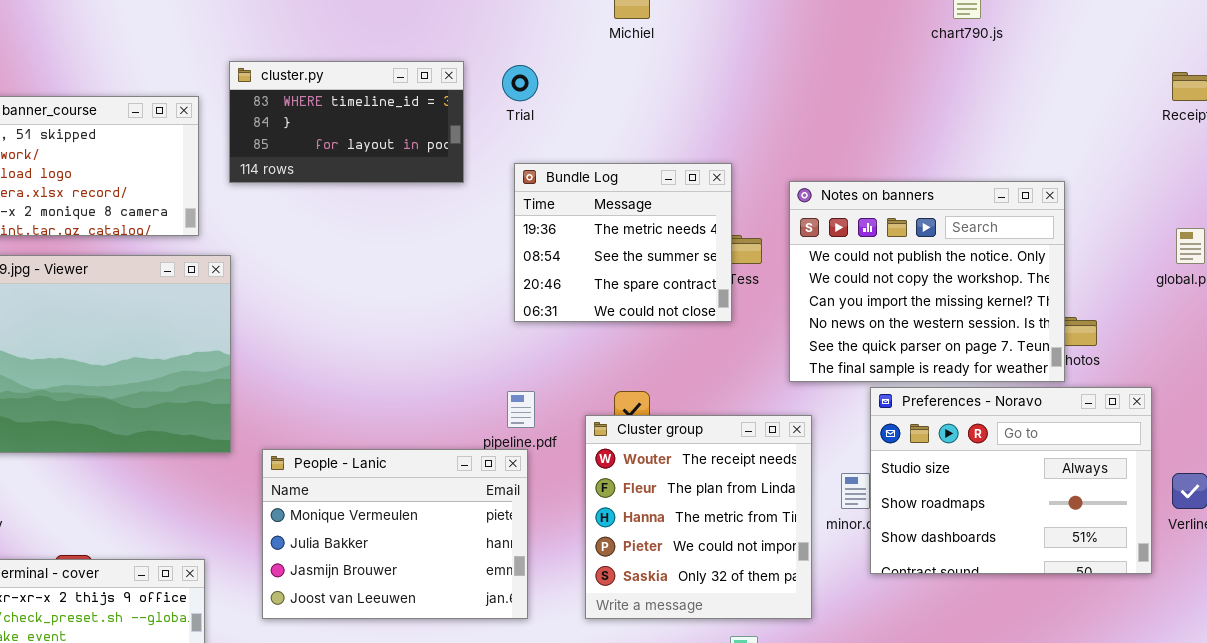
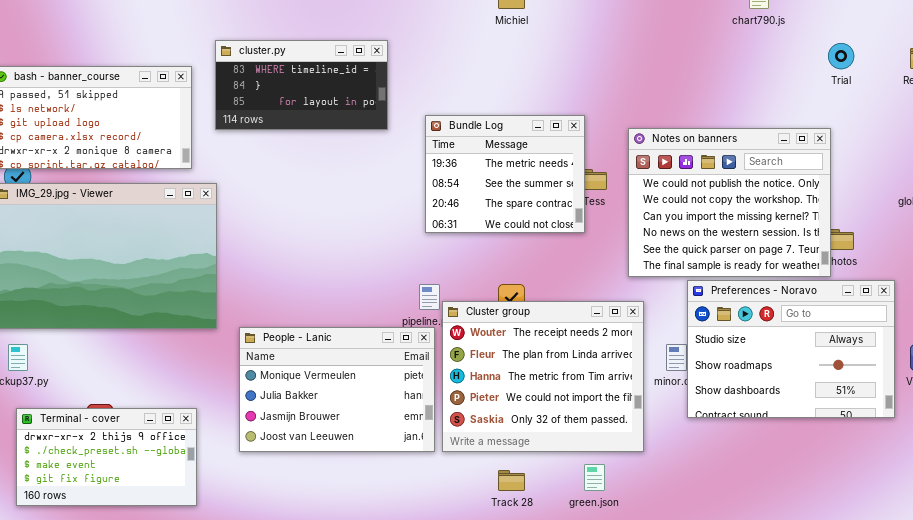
Trial: [502,65,538,101] -> [828,43,854,69], moved
Cluster group: [585,415,812,619] -> [442,301,644,452], resized

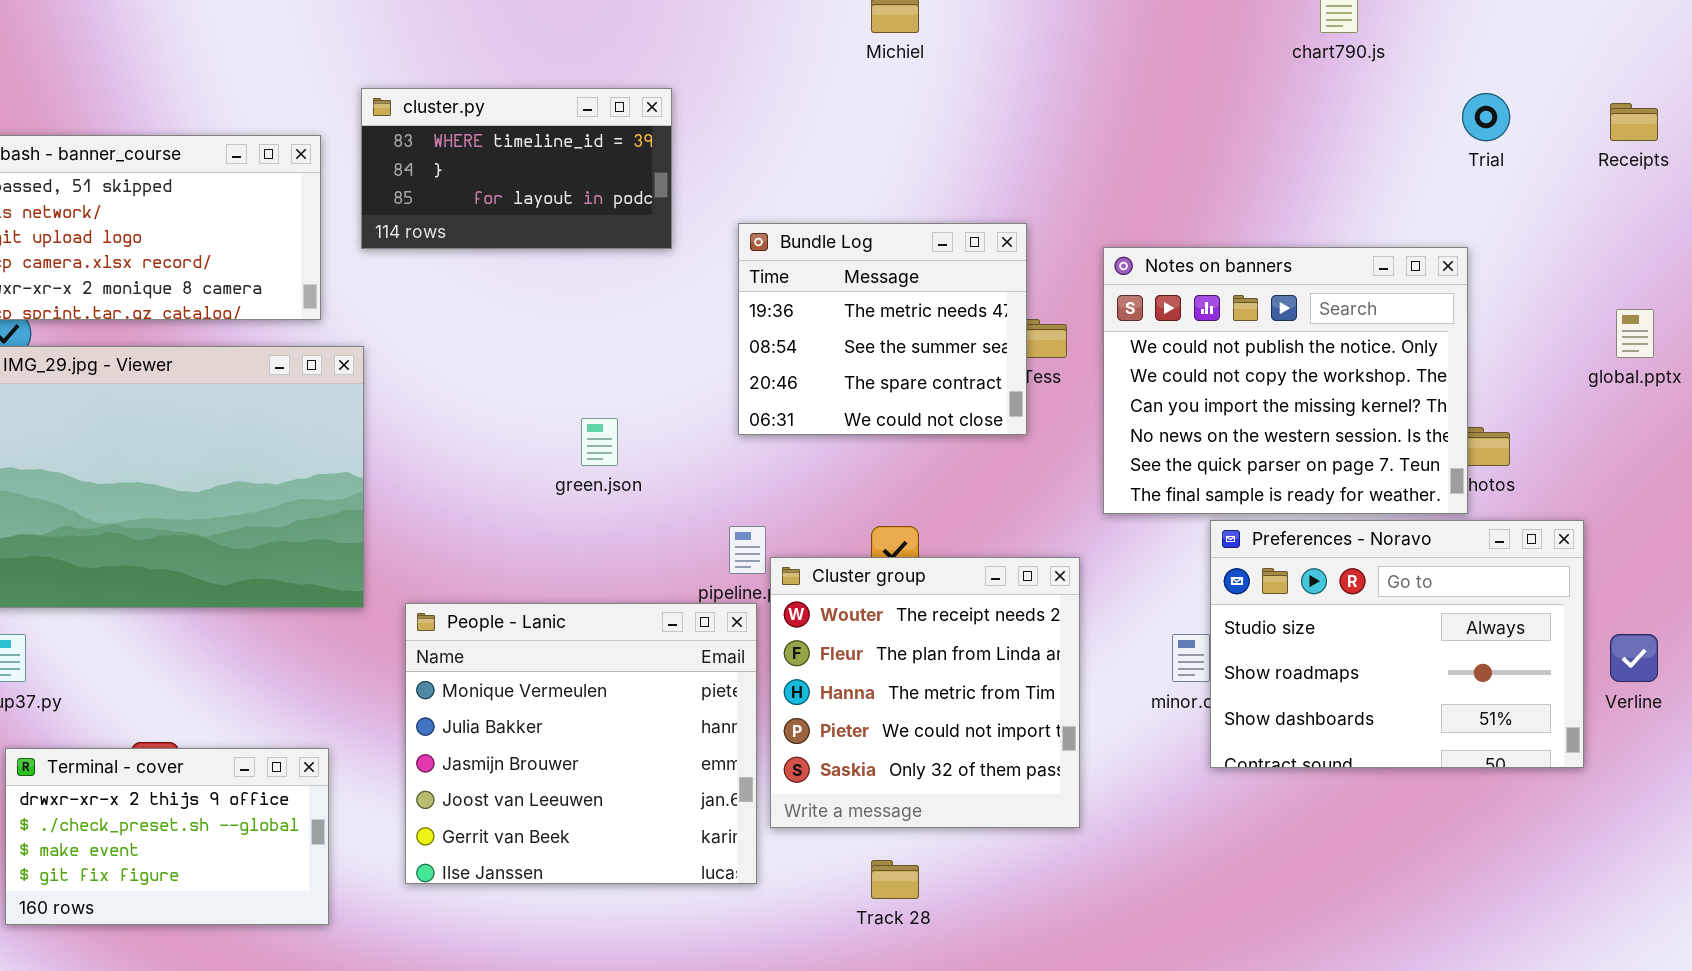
Cluster group: [442,301,644,452] -> [770,557,1080,828], resized
People - Lanic: [239,327,435,452] -> [405,603,757,884], resized
green.json: [584,464,605,491] -> [581,418,618,466], moved

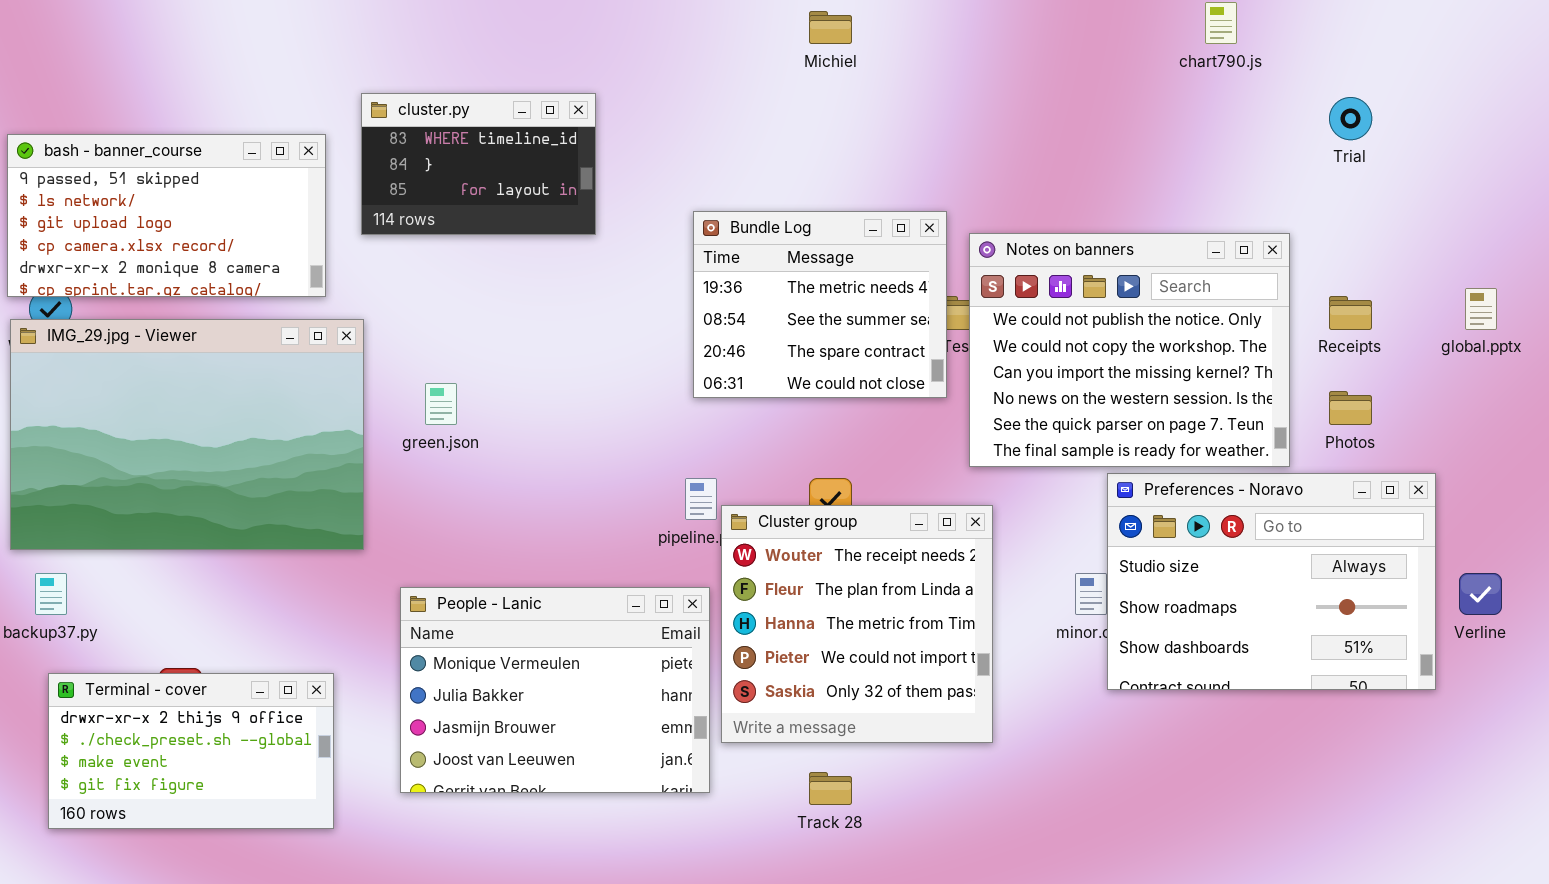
cluster.py: [361,88,672,249] -> [361,93,596,235], resized
Receipts: [1610,103,1658,141] -> [1329,296,1372,330], moved
Notes on banners: [1103,247,1468,514] -> [969,233,1290,467], moved
green.json: [581,418,618,466] -> [425,383,457,425], moved
People - Lanic: [405,603,757,884] -> [400,587,710,793], resized

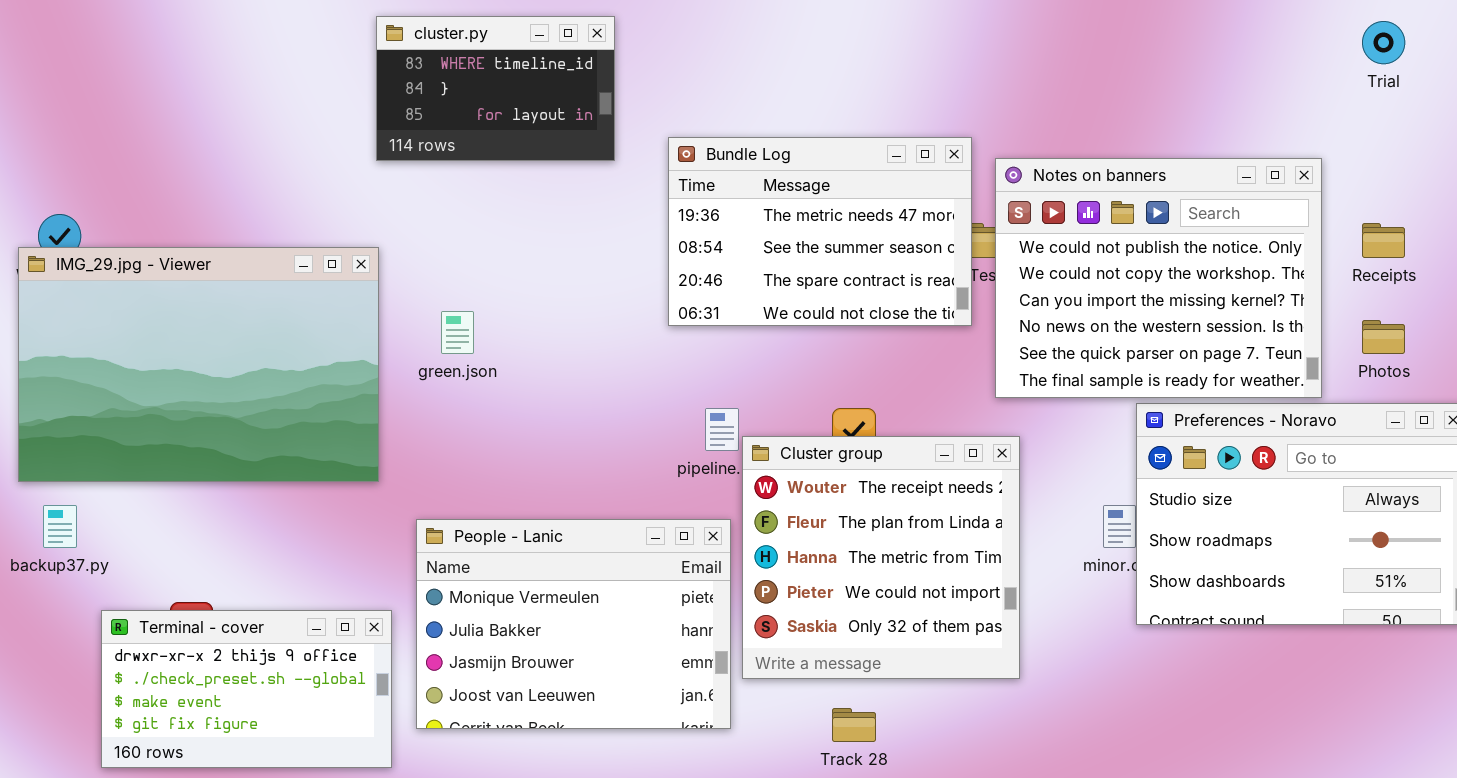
bash - banner_course: [7,134,326,297] -> none, closed
Bundle Log: [693,211,947,398] -> [668,137,972,326], resized
Terminal - cover: [48,673,334,829] -> [101,610,392,768], moved

